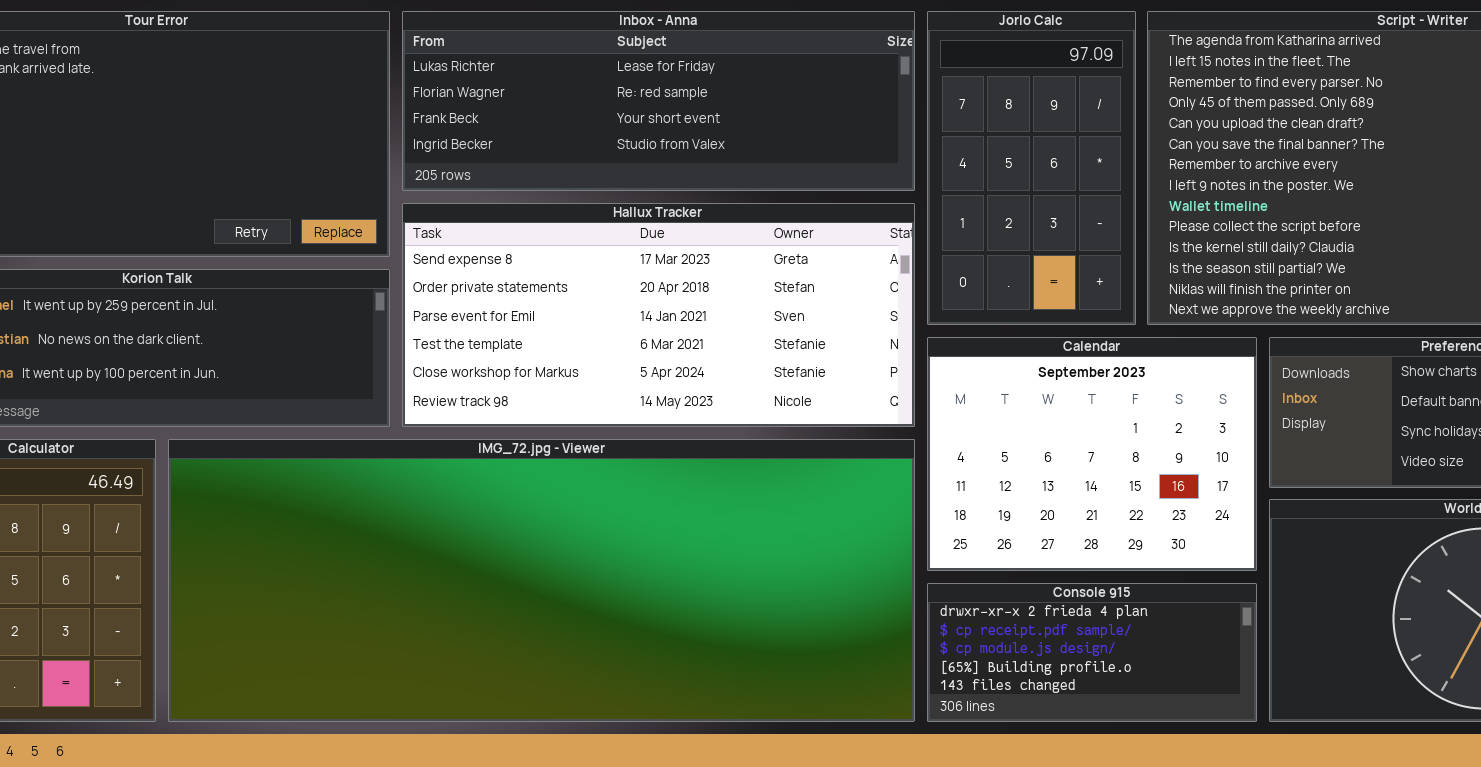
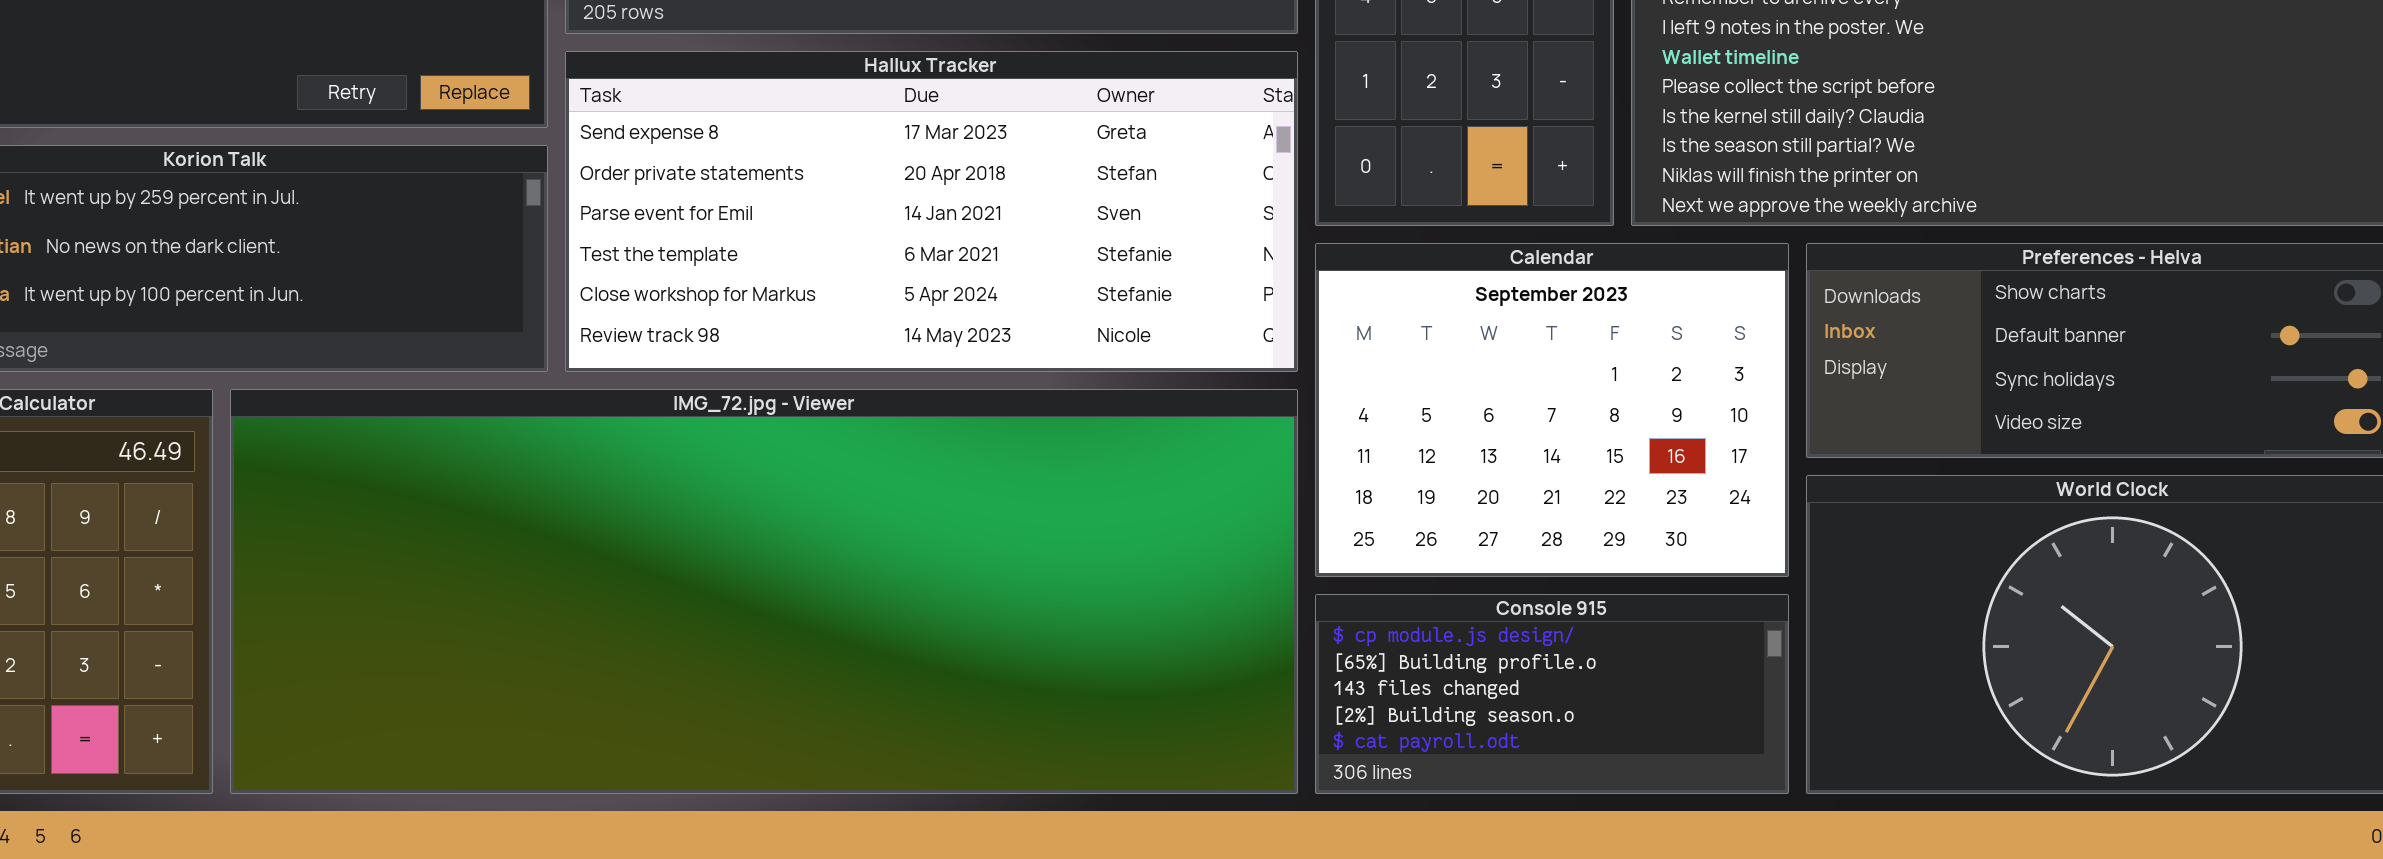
Console 915: [927,583,1257,722] -> [1315,594,1789,794], scrolled down 2 rows

